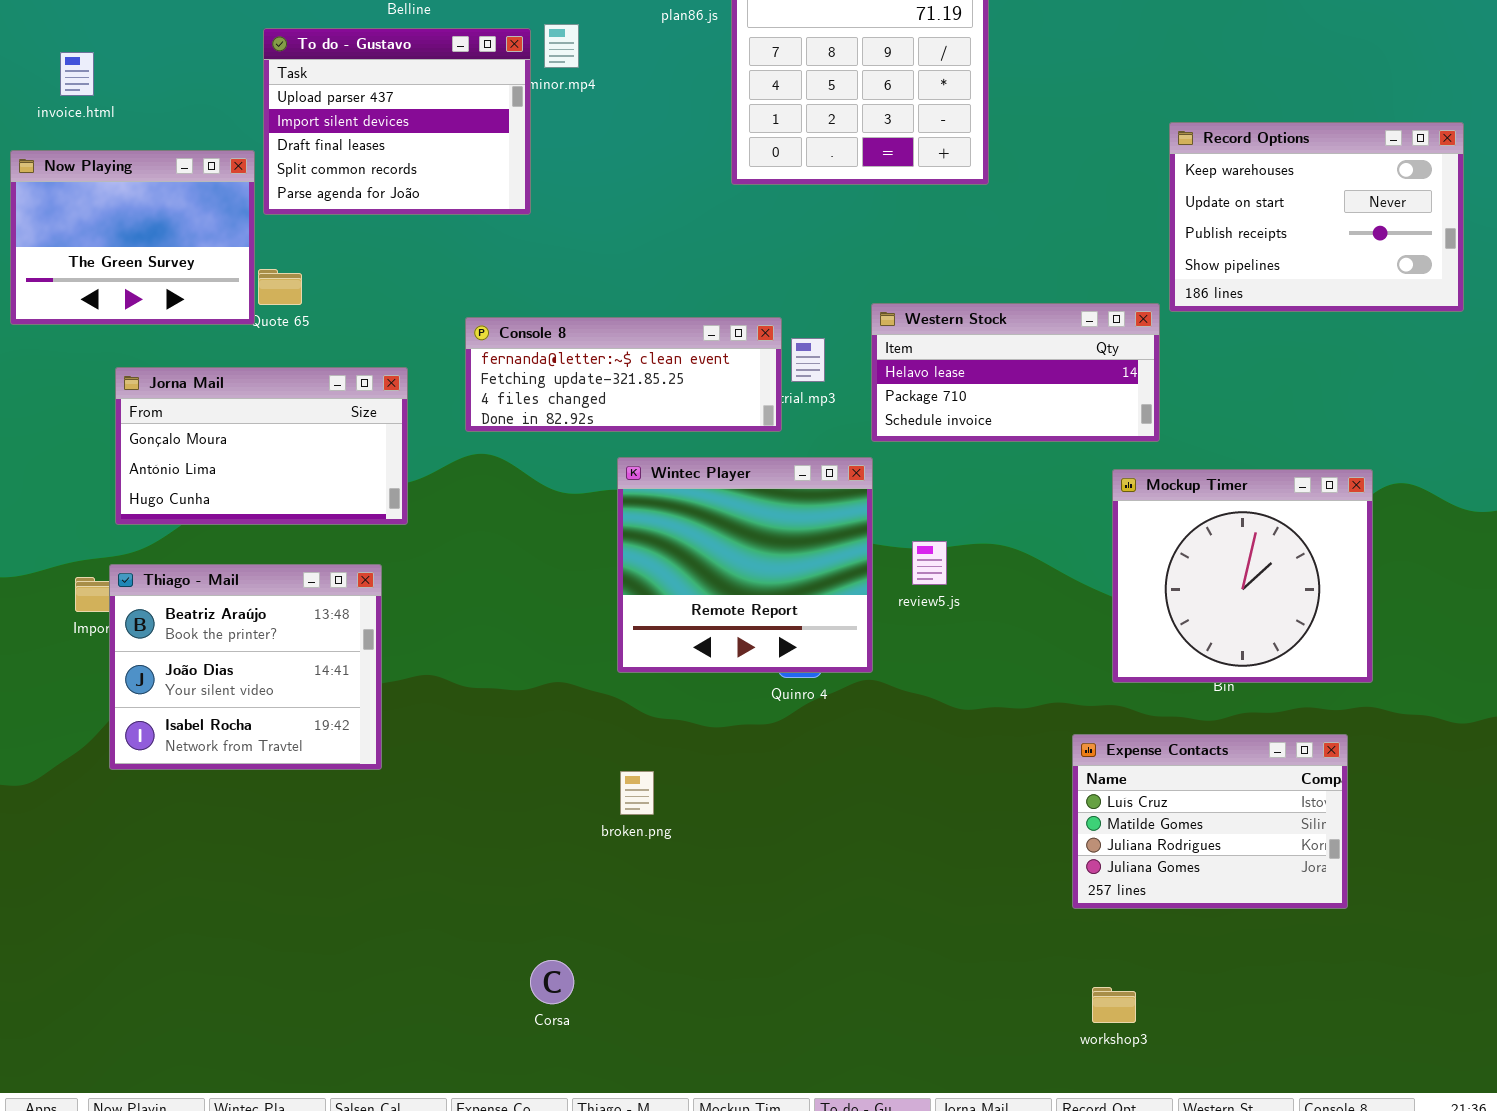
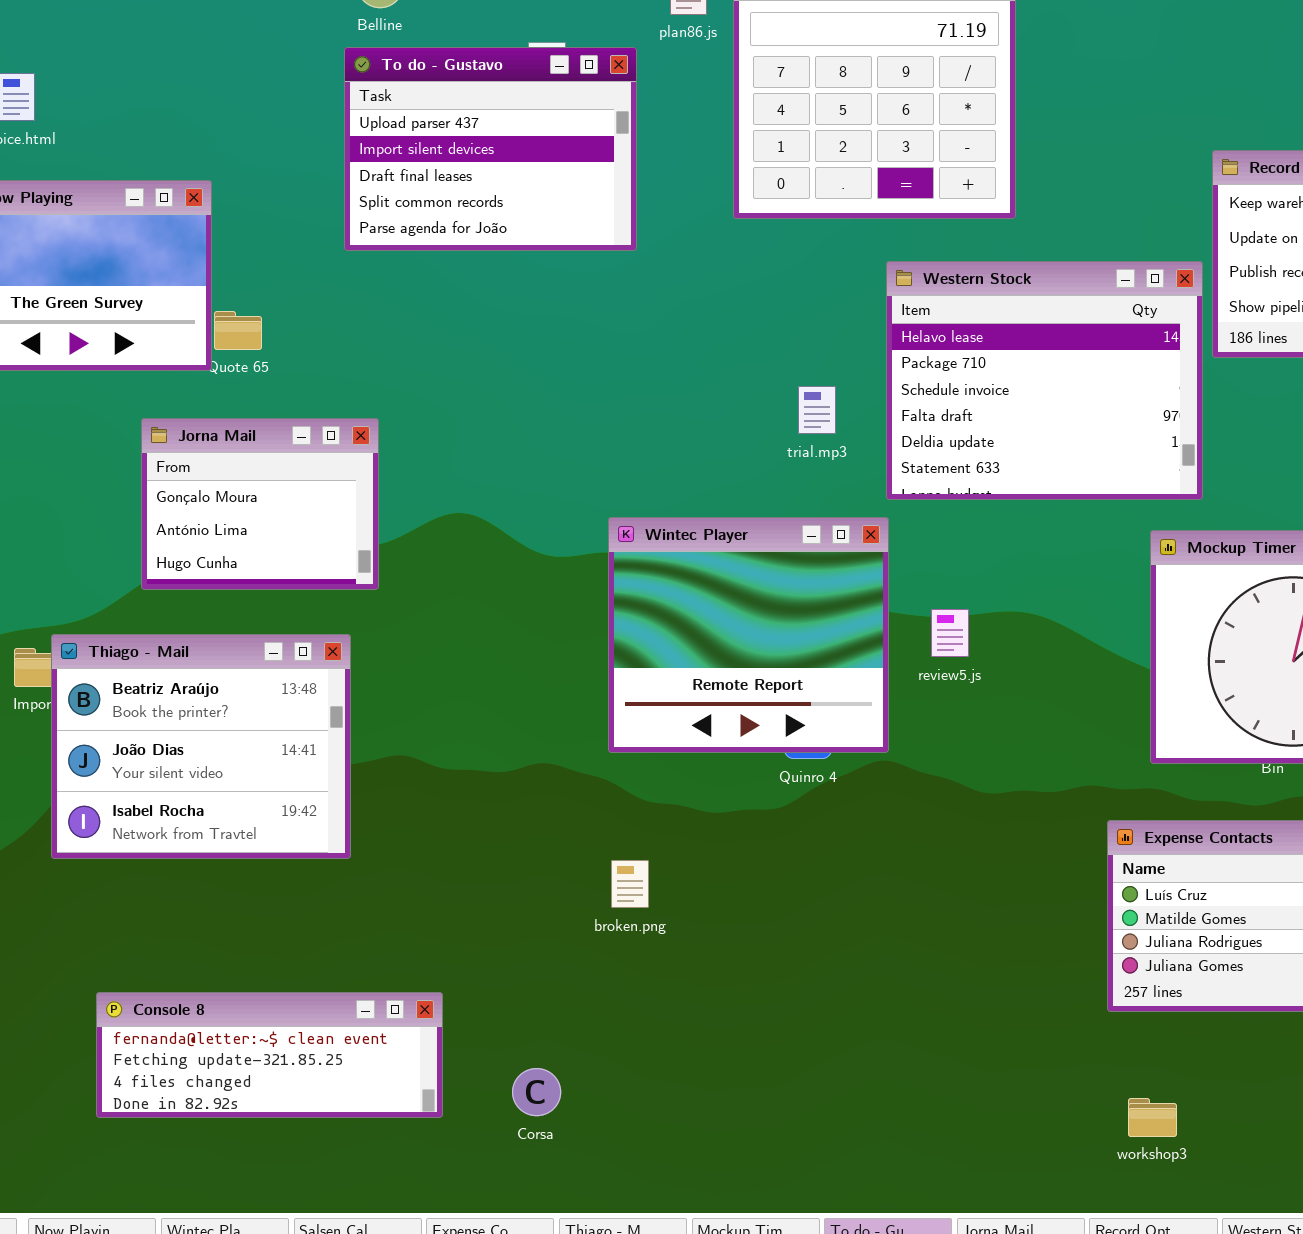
To do - Gustavo: [263,28,531,215] -> [344,47,637,251], moved
Western Stock: [871,303,1160,442] -> [886,261,1203,500], resized
Console 8: [465,317,782,432] -> [96,992,443,1118], moved
Jorna Mail: [115,367,408,525] -> [141,418,379,590], resized

